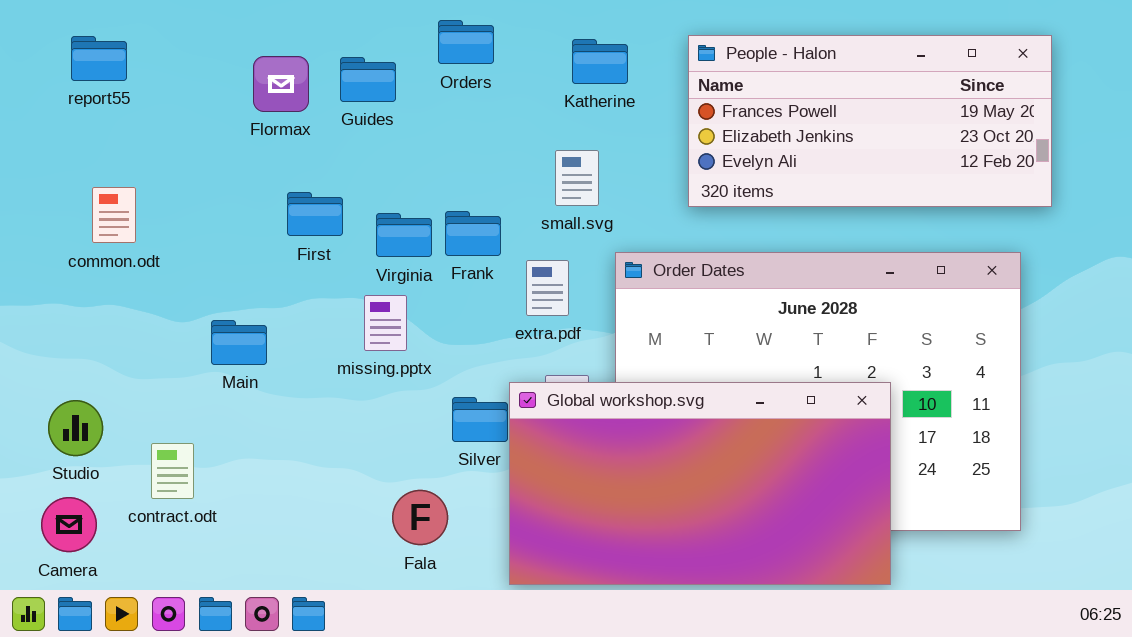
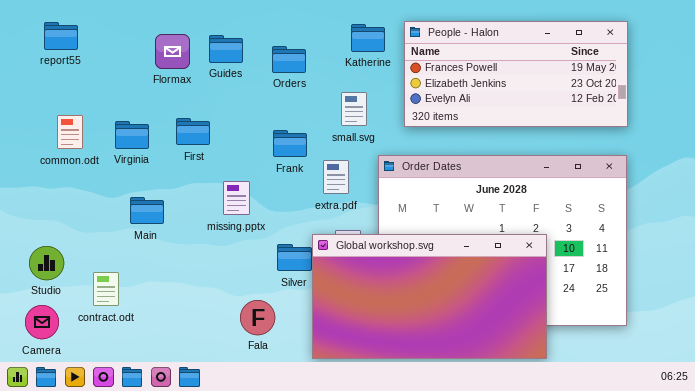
Orders: [438,20,494,64] -> [272,46,306,73], moved
People - Halon: [688,35,1052,207] -> [404,21,628,127], moved
Virginia: [376,213,432,257] -> [115,121,149,149], moved

